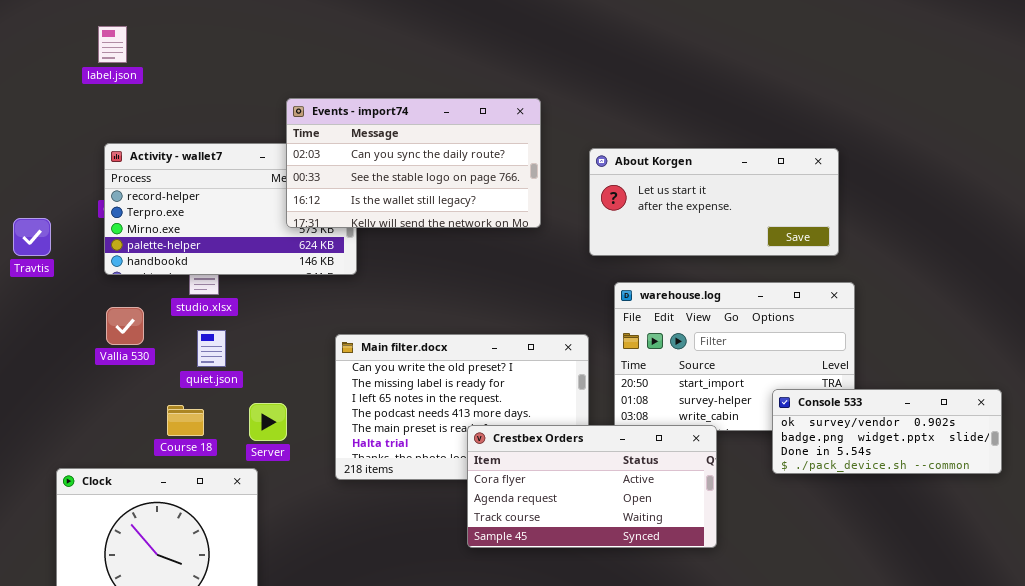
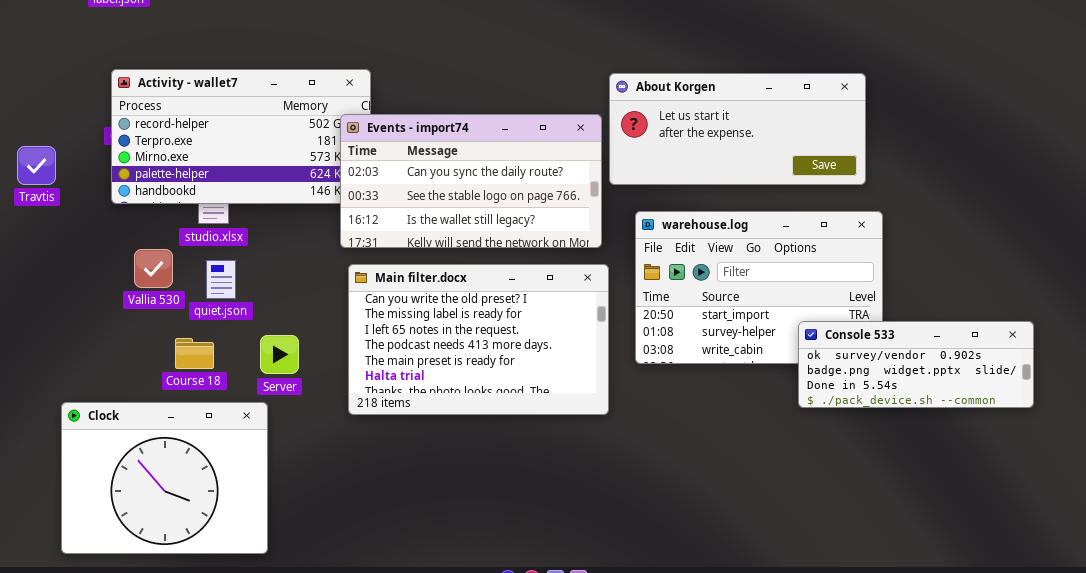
Events - import74: [286,98,541,228] -> [340,114,602,248], moved
Vallia 530: [106,307,144,345] -> [134,249,173,288], moved
Crestbex Orders: [467,425,717,548] -> none, closed

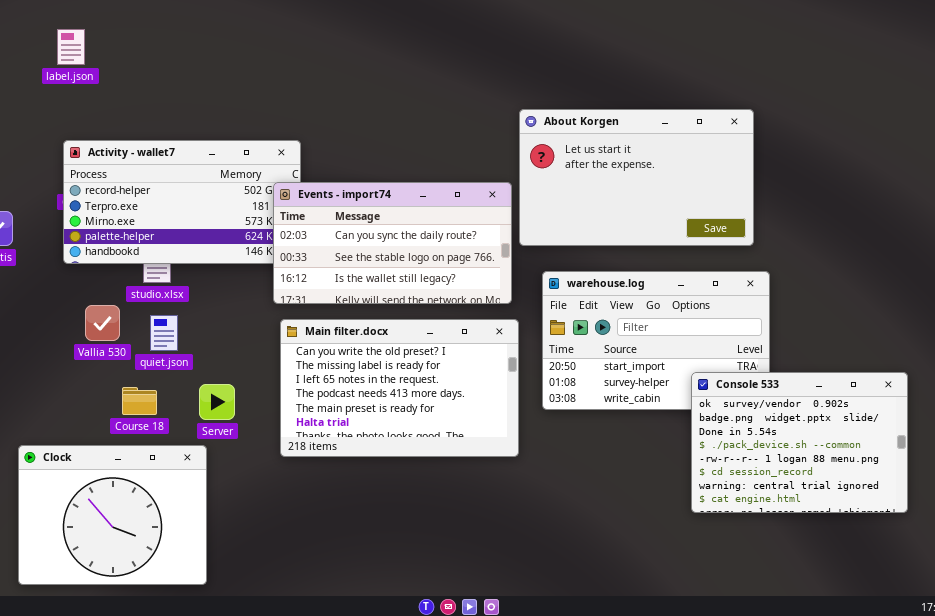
About Korgen: [609,73,866,185] -> [519,109,754,246], resized
Console 533: [798,321,1034,408] -> [691,372,908,513], resized

